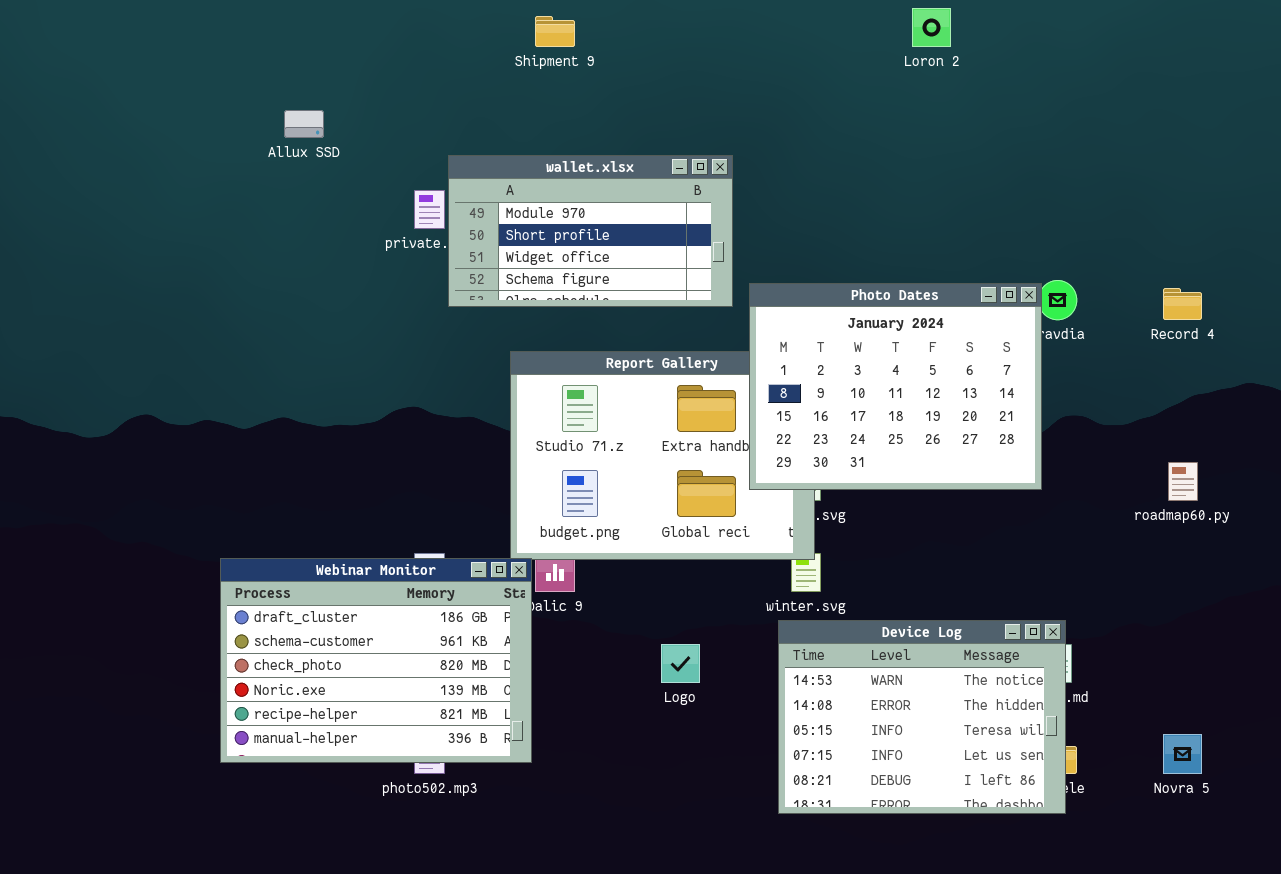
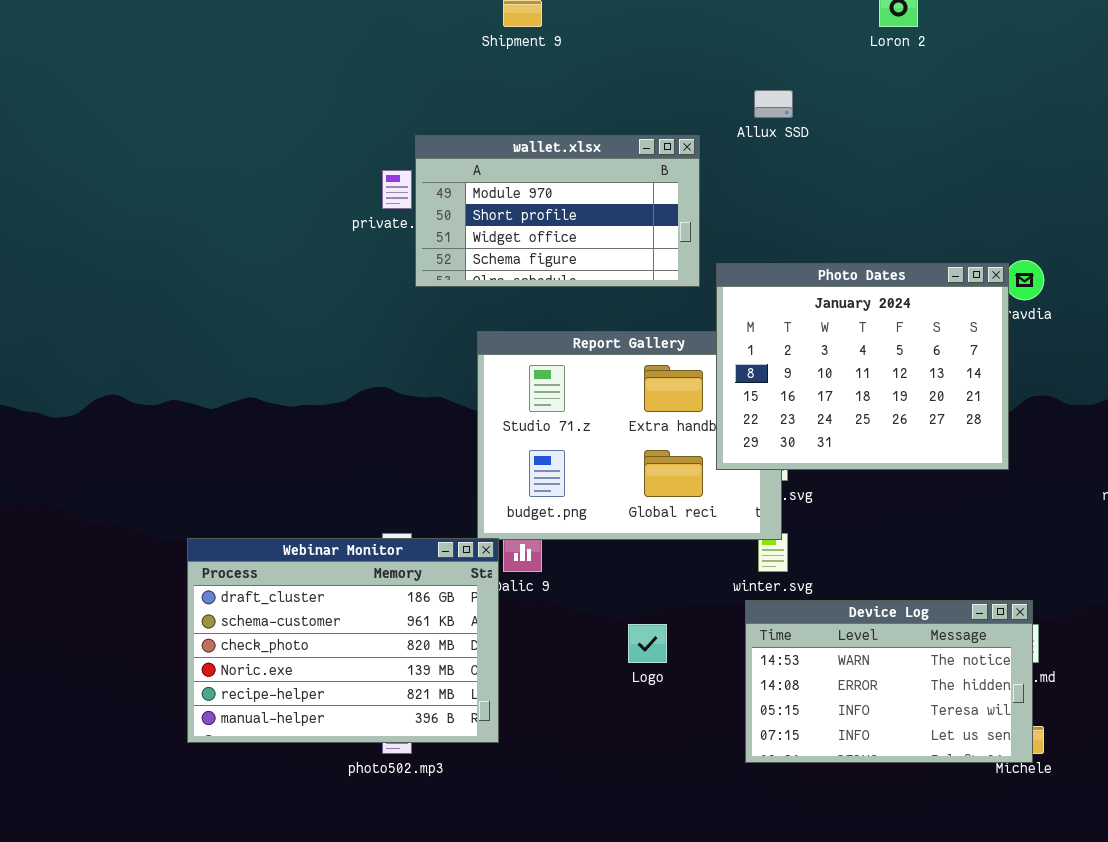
Allux SSD: [284,110,324,138] -> [754,90,793,118], moved
Device Log: [778,620,1066,814] -> [745,600,1033,763], resized

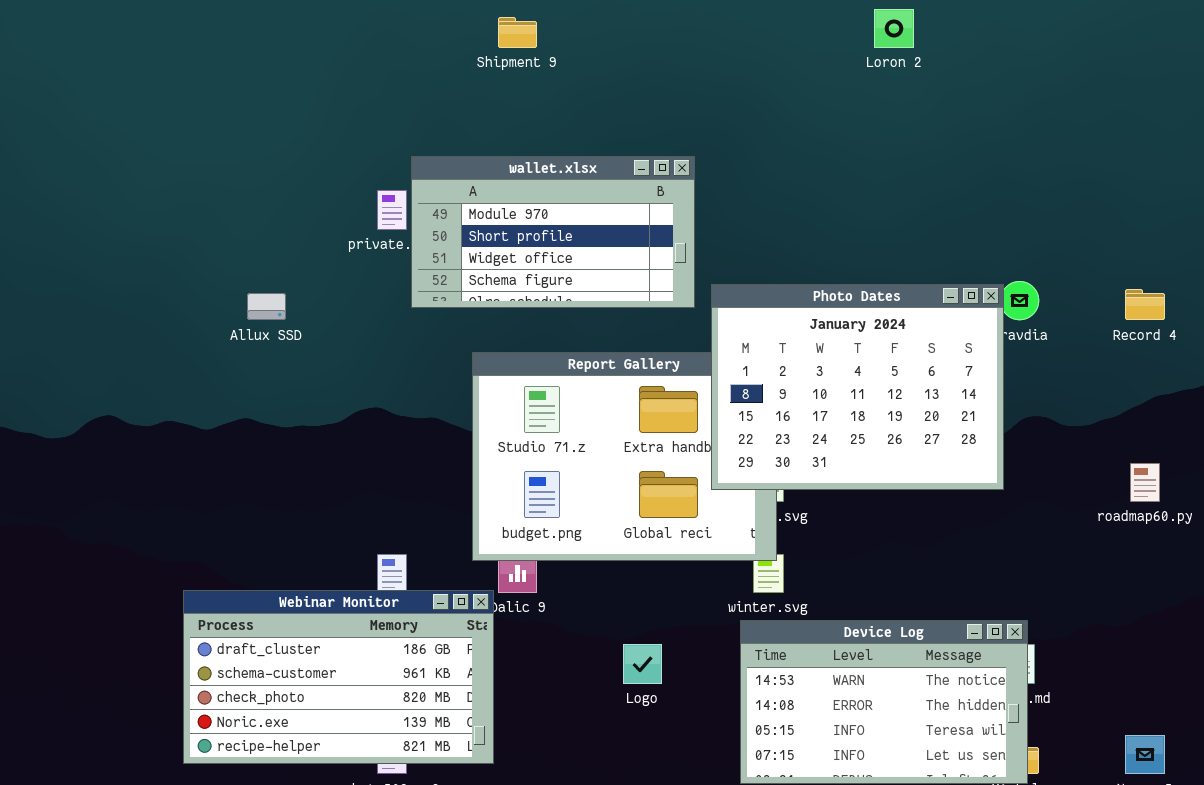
Allux SSD: [754,90,793,118] -> [247,293,286,320], moved
Webinar Monitor: [187,538,499,743] -> [183,590,494,764], resized

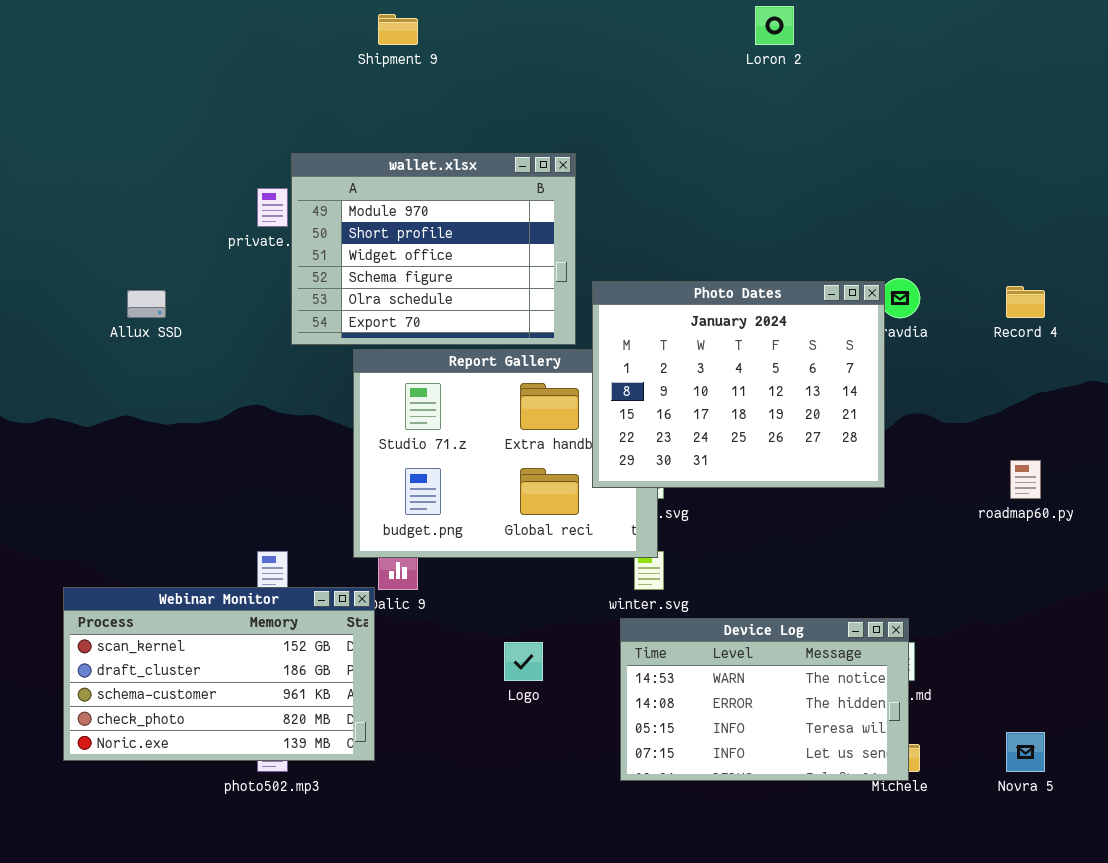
wallet.xlsx: [411,156,695,308] -> [291,153,576,345], resized
Webinar Monitor: [183,590,494,764] -> [63,587,375,761], scrolled up 1 row

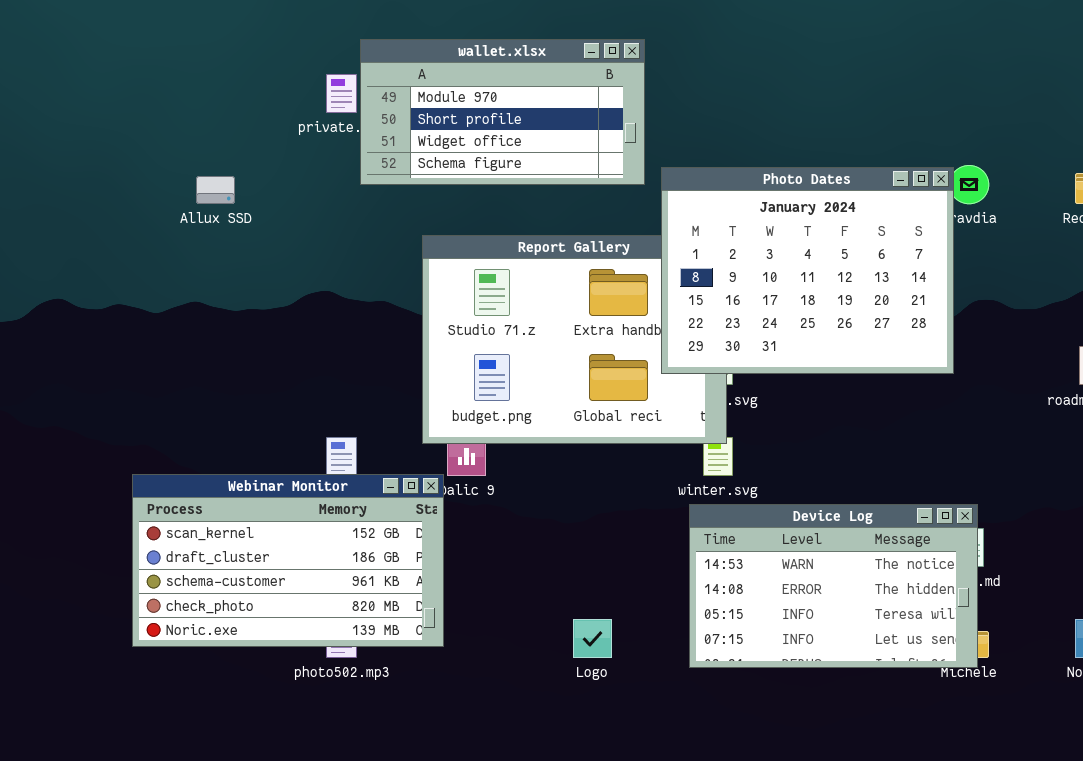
wallet.xlsx: [291,153,576,345] -> [360,39,645,185], resized
Logo: [504,642,543,681] -> [573,619,612,658], moved

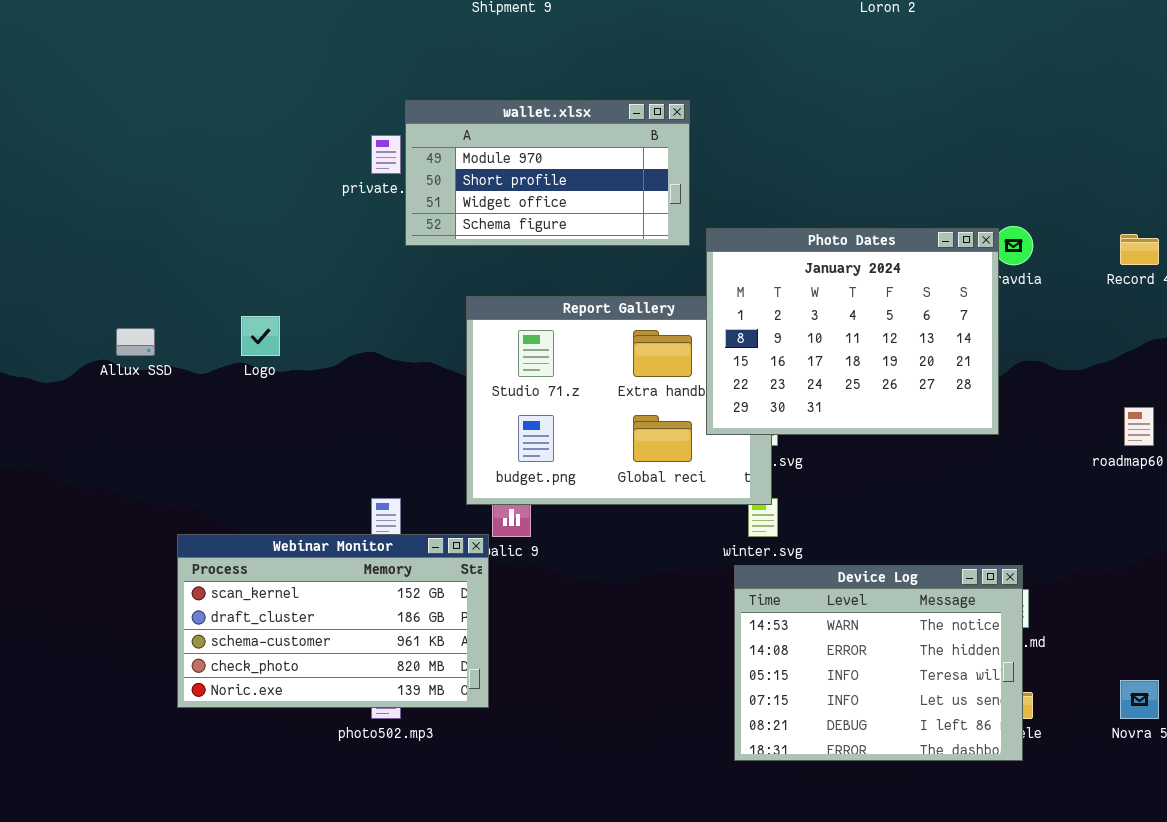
Allux SSD: [196,176,235,204] -> [116,328,155,356], moved
Device Log: [689,504,978,668] -> [734,565,1023,761], resized
Logo: [573,619,612,658] -> [241,316,280,356], moved

